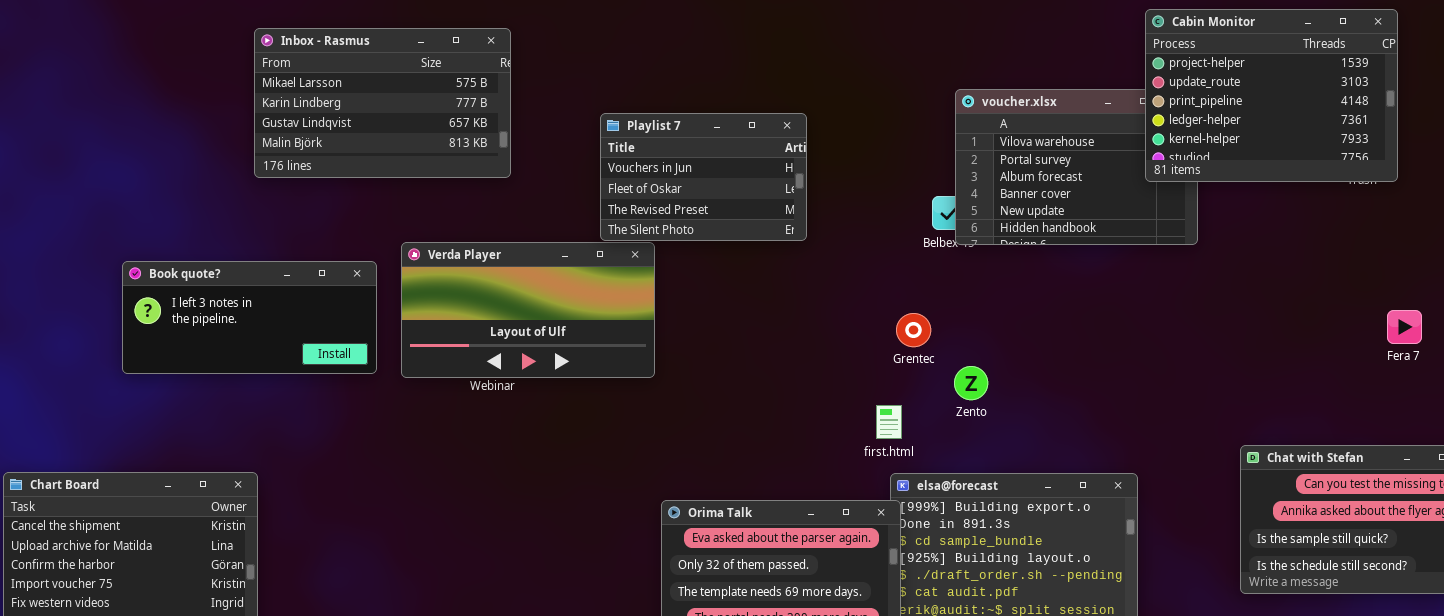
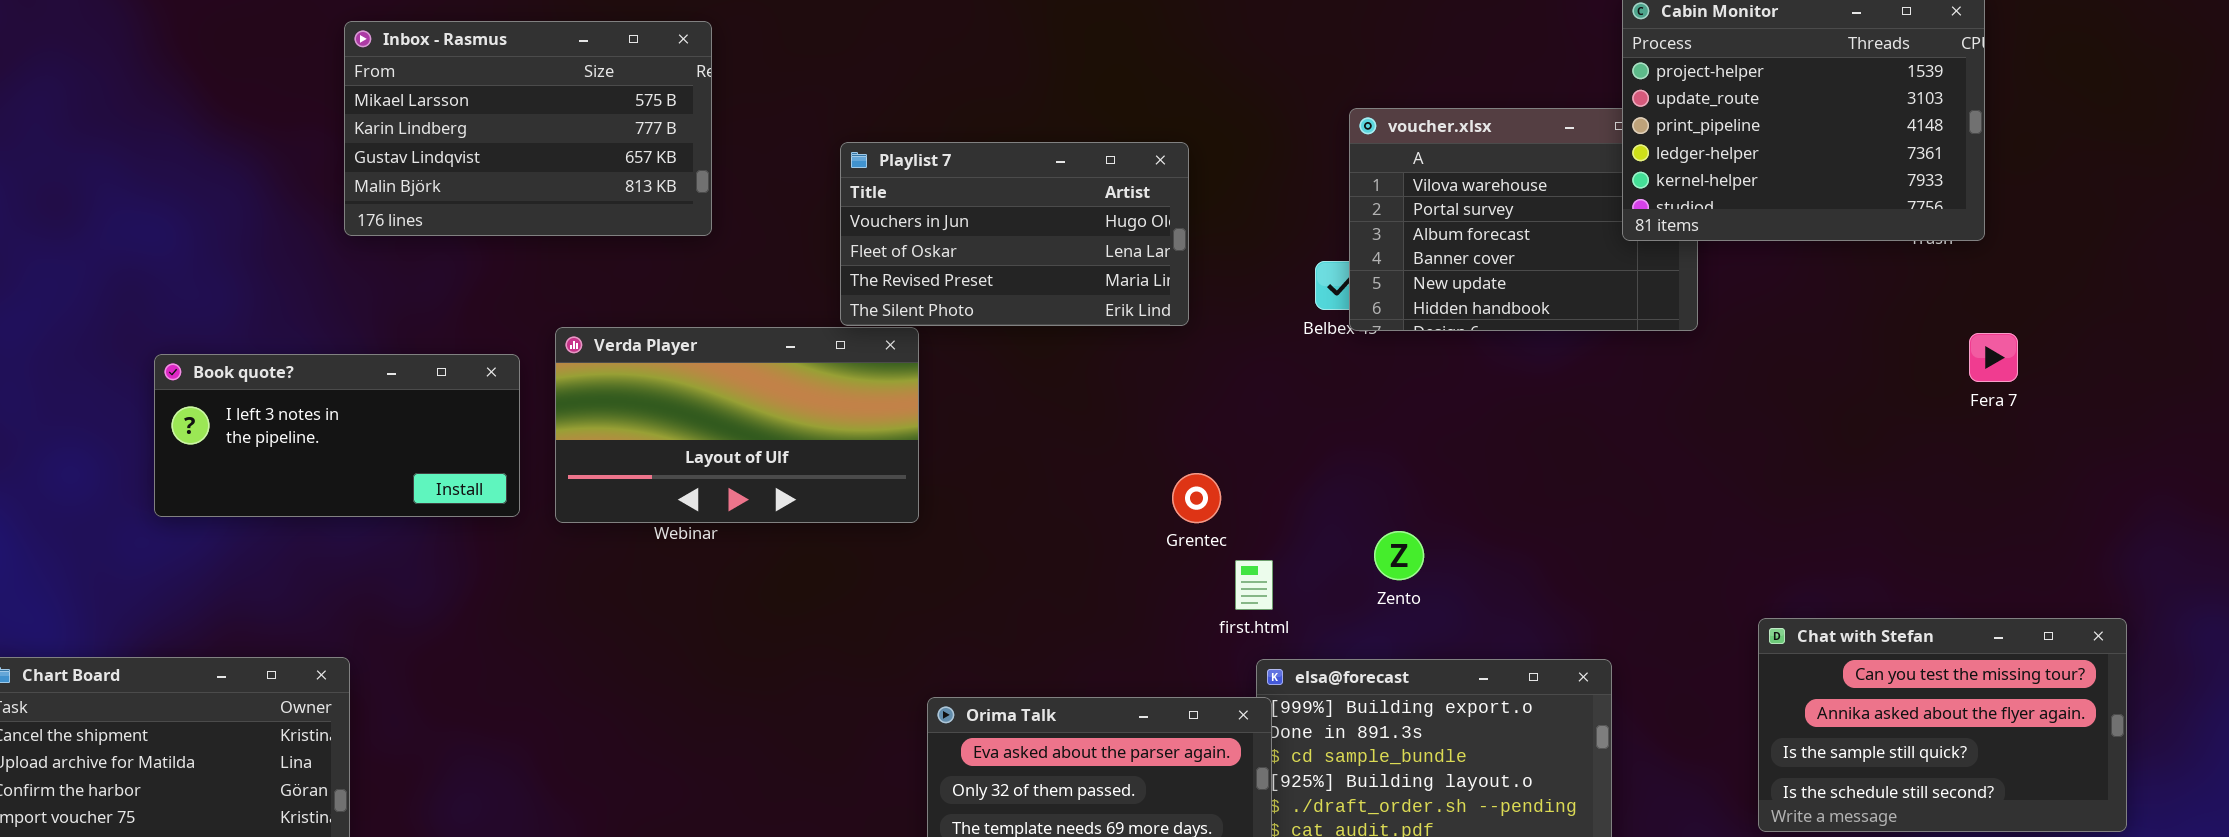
Playlist 7: [600,113,807,241] -> [840,142,1189,326], resized
Fera 7: [1387,310,1422,344] -> [1969,333,2018,382], moved
Grentec: [896,313,931,347] -> [1172,473,1221,523], moved
Zento: [954,366,988,400] -> [1374,531,1424,580], moved

